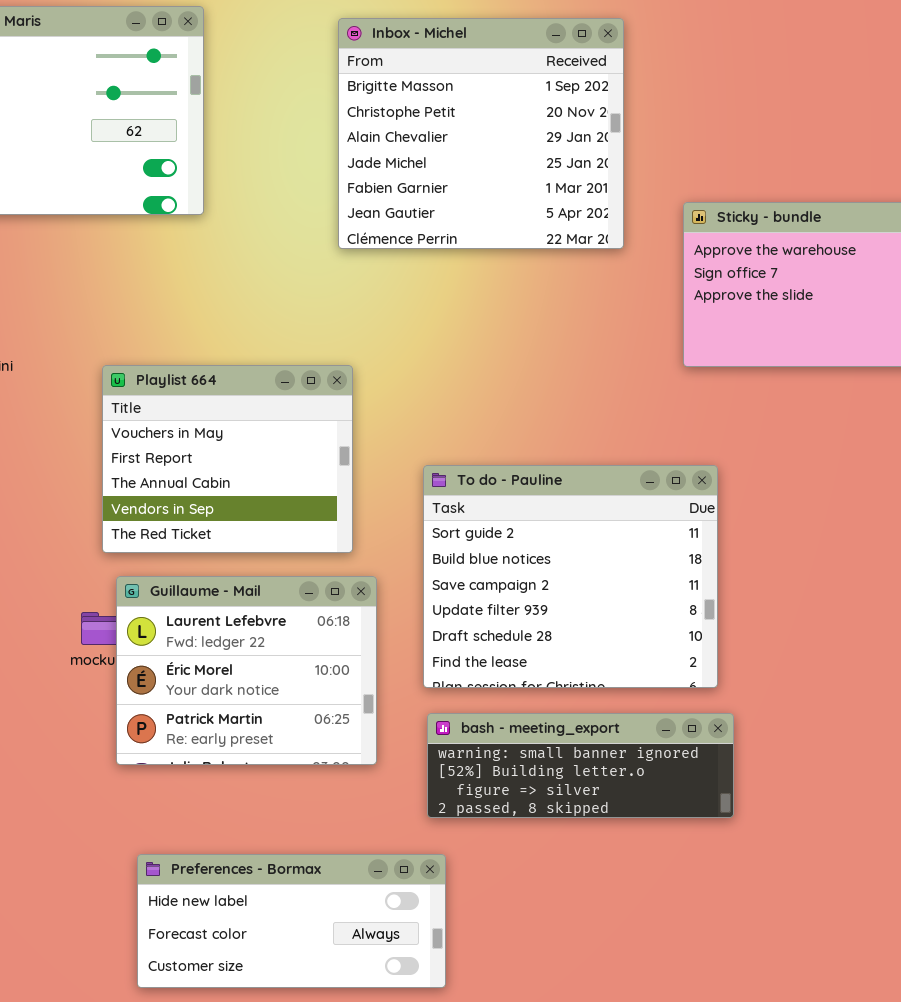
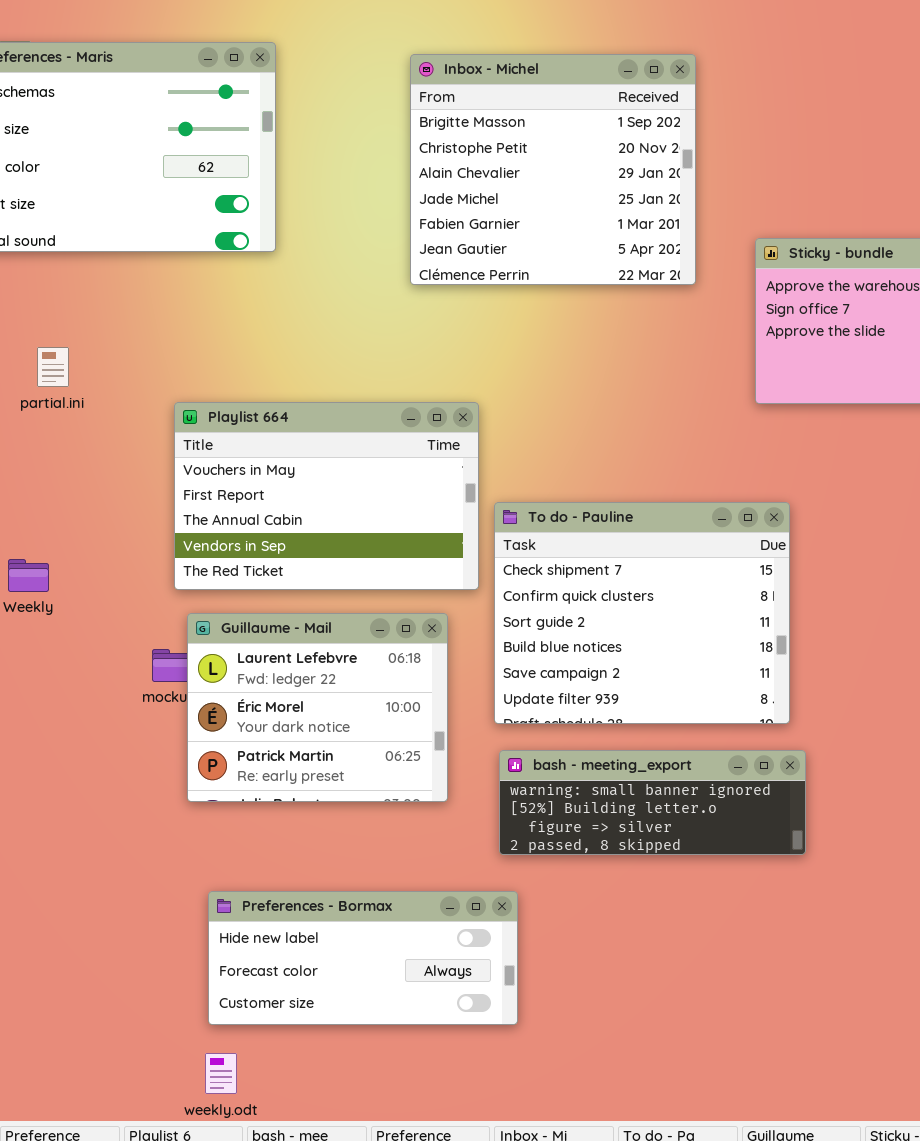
Playlist 664: [102,365,353,553] -> [174,402,479,590], resized
To do - Pauline: [423,465,718,688] -> [494,502,790,724], scrolled up 2 rows

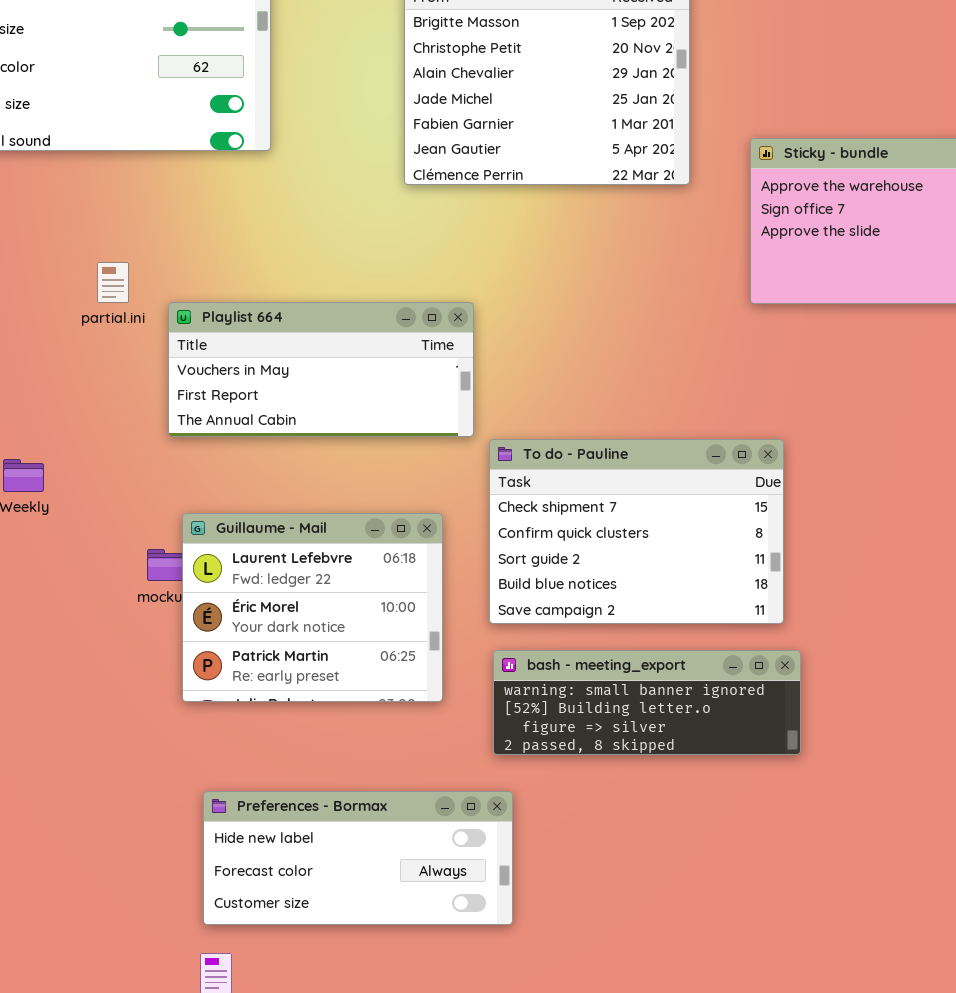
partial.ini: [37,347,69,387] -> [97,262,129,303], moved
Playlist 664: [174,402,479,590] -> [168,302,474,437], resized
To do - Pauline: [494,502,790,724] -> [489,439,784,624], resized

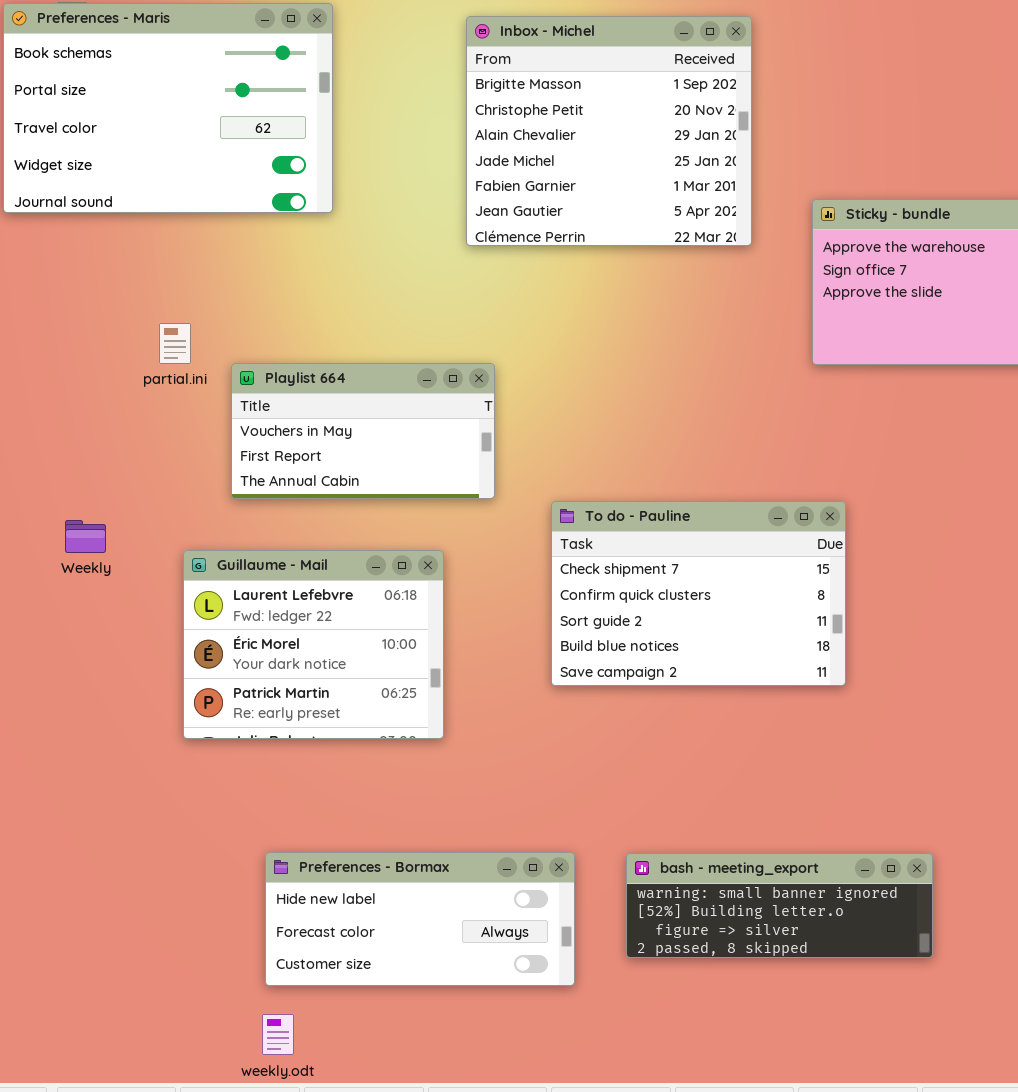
Playlist 664: [168,302,474,437] -> [231,363,495,499], resized
Guillaume - Mail: [182,513,443,702] -> [183,550,444,739], moved
bash - meeting_export: [493,650,801,755] -> [626,853,933,958], moved

